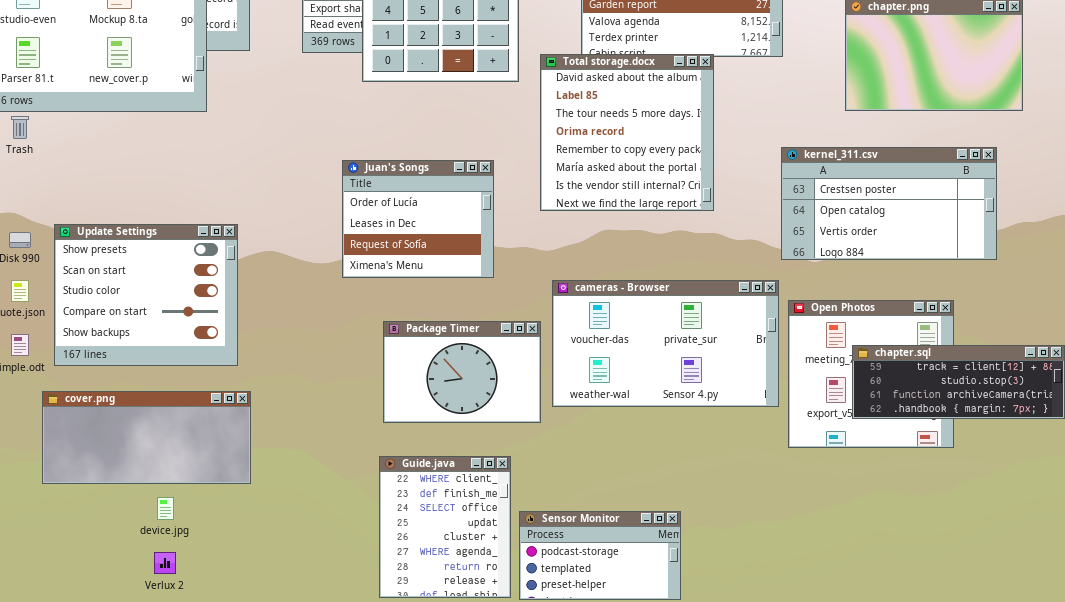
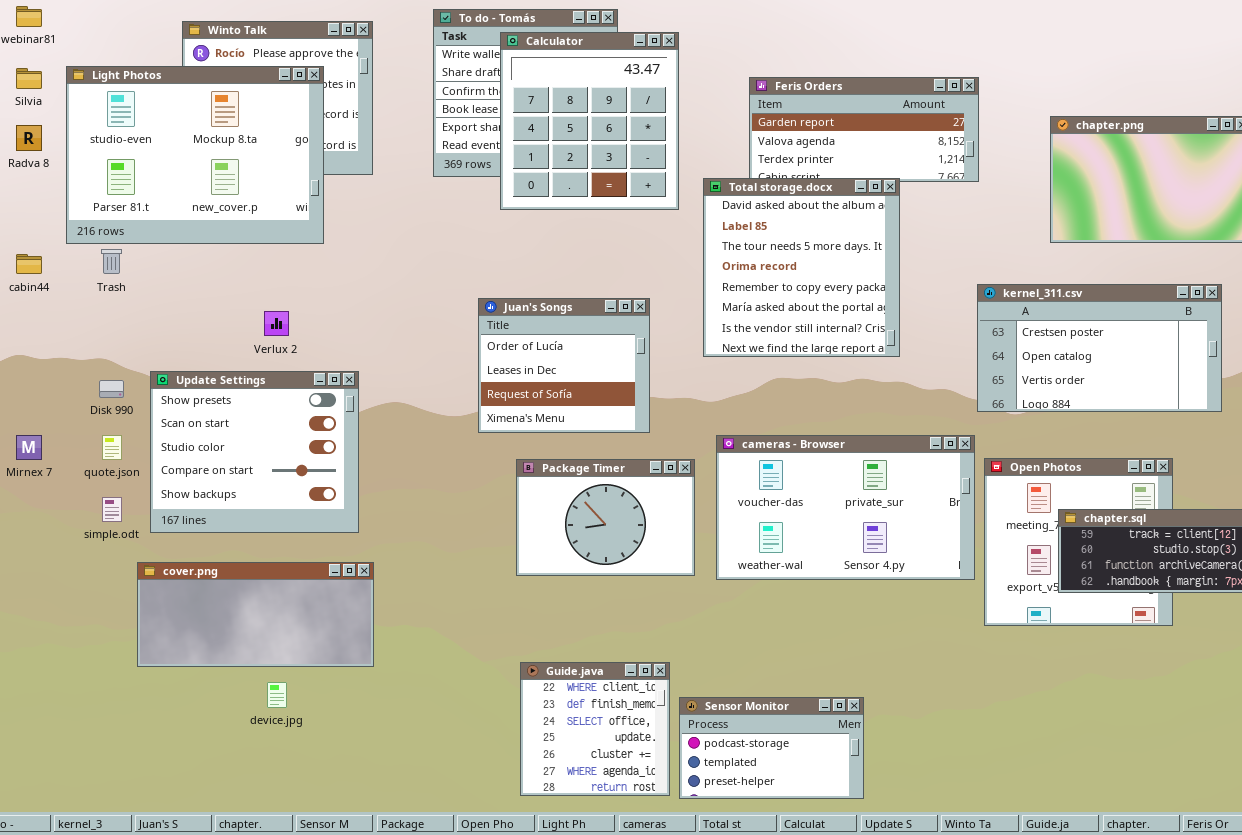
Package Timer: [383,321,541,423] -> [516,459,695,576], moved
Guide.java: [379,456,511,598] -> [520,662,670,796], resized
Verlux 2: [154,552,176,574] -> [264,311,289,336], moved

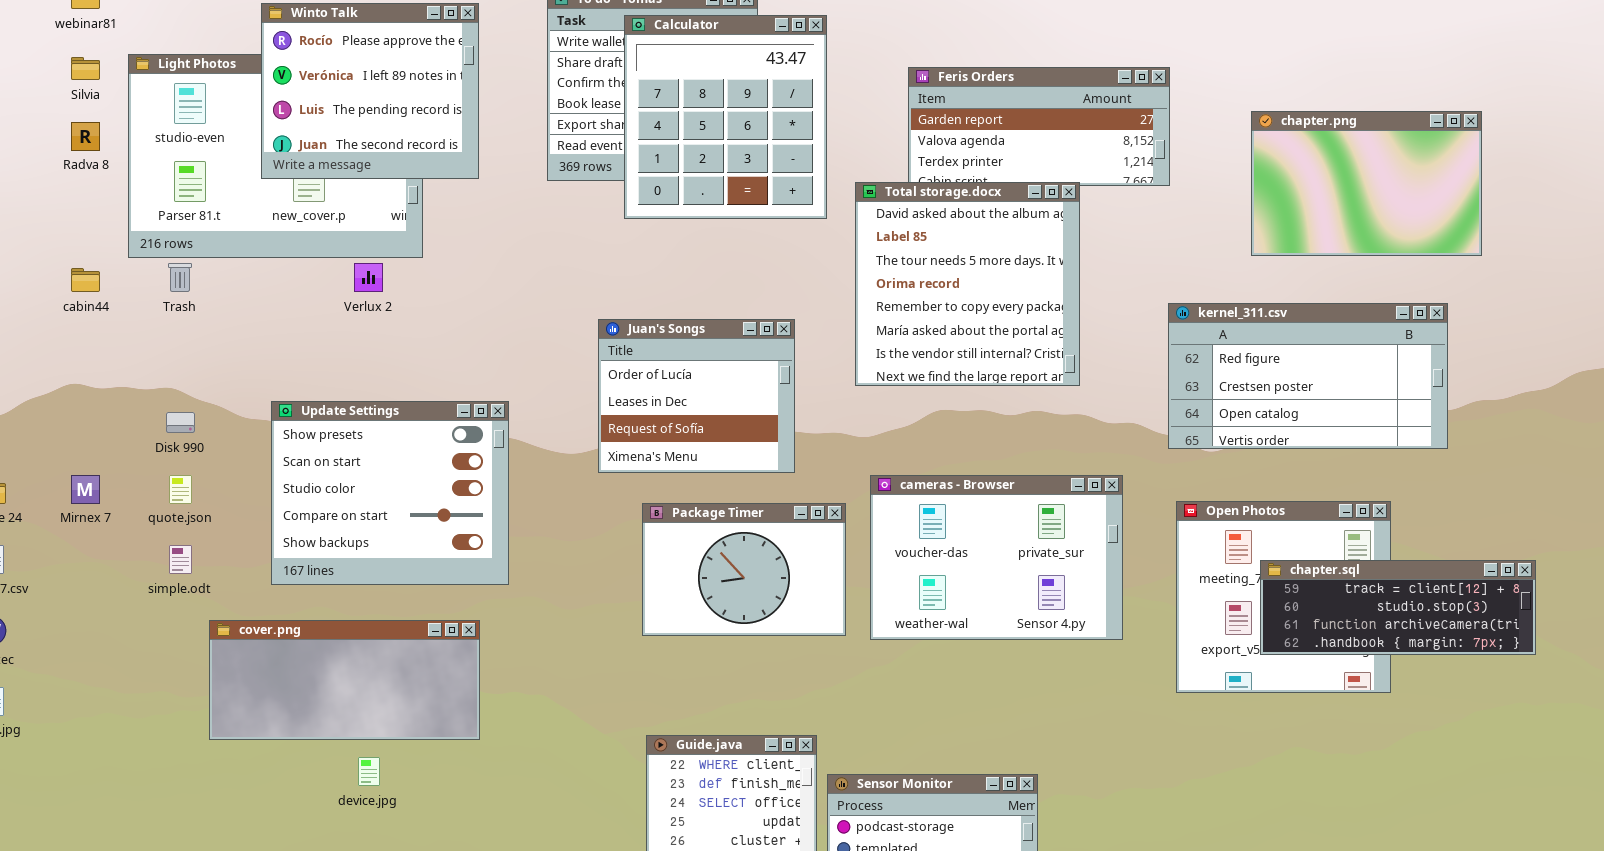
Winto Talk: [182,21,373,175] -> [261,3,479,179], raised
kernel_311.csv: [977,284,1222,412] -> [1168,303,1448,449], scrolled up 1 row
Verlux 2: [264,311,289,336] -> [354,263,383,292], moved
Update Settings: [150,371,359,533] -> [271,401,509,585], moved
cameras - Browser: [716,435,975,580] -> [870,475,1123,640], resized

